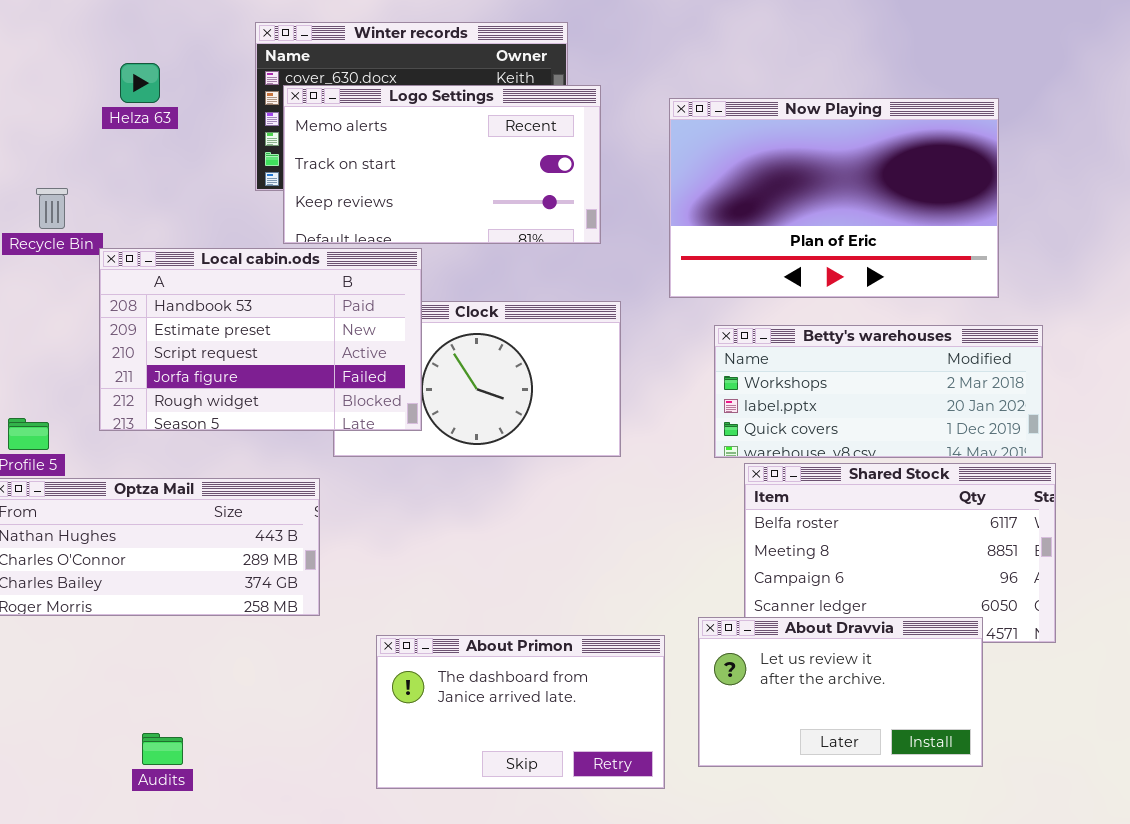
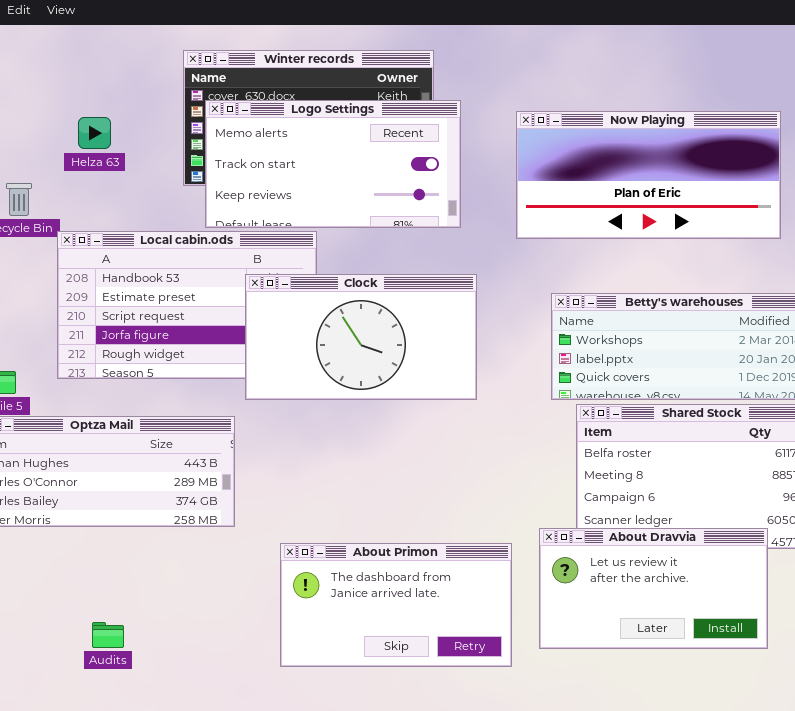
Helza 63: [120,63,160,103] -> [78,117,111,149], moved
Now Playing: [669,98,999,298] -> [516,111,781,239], resized
Clock: [333,301,621,457] -> [245,274,477,400], raised

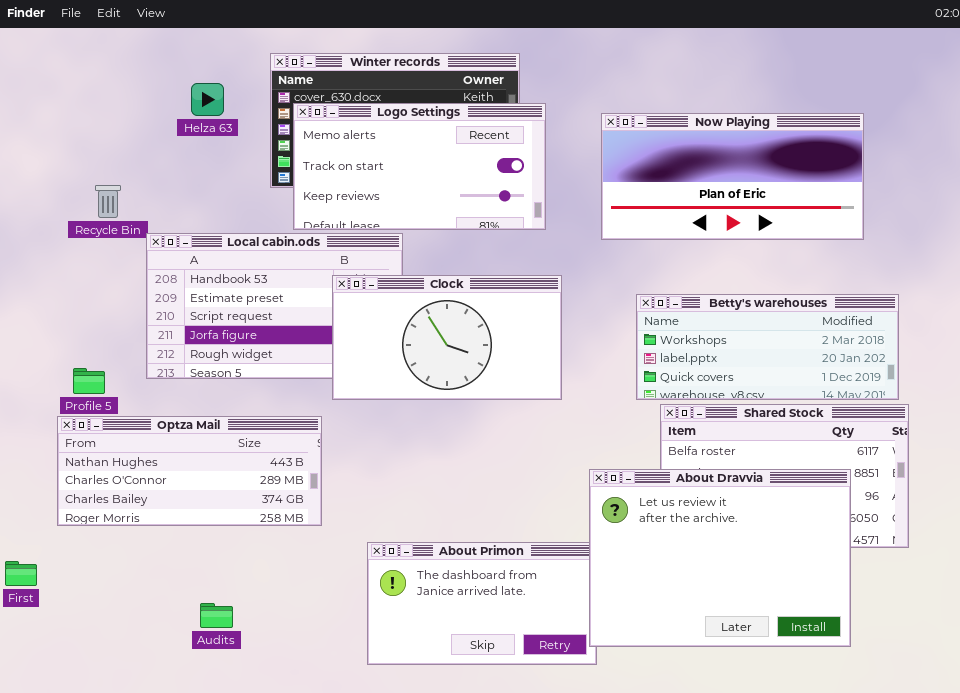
Helza 63: [78,117,111,149] -> [191,83,224,116], moved
About Dravvia: [539,528,768,649] -> [589,469,851,647], resized
Audits: [92,622,124,648] -> [200,603,233,628], moved

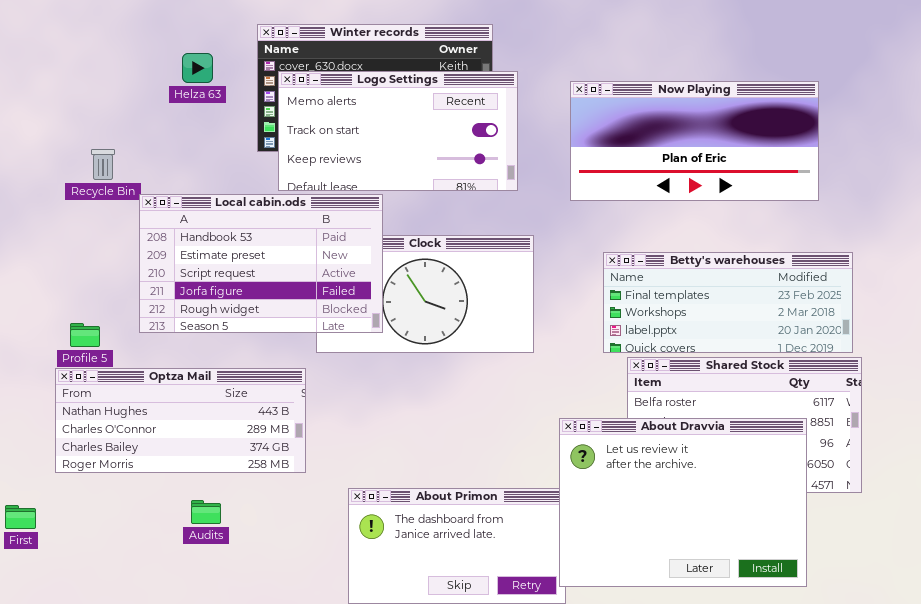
Local cabin.ods: [146,233,403,379] -> [139,194,383,333], raised
Betty's warehouses: [636,294,899,400] -> [603,252,853,353], scrolled up 1 row
Audits: [200,603,233,628] -> [191,500,221,524], moved

